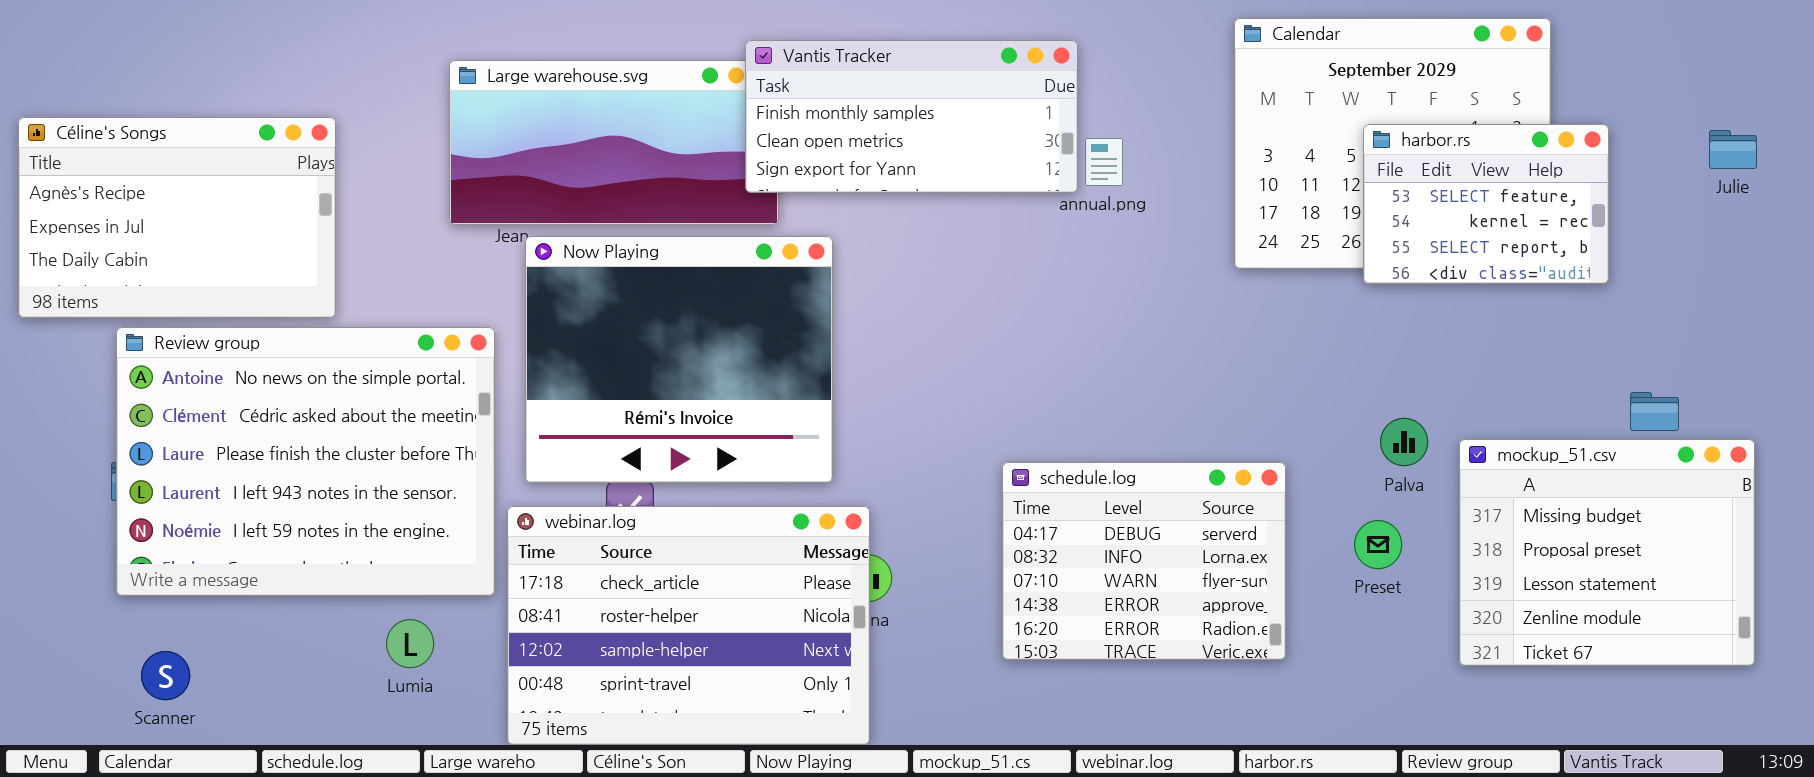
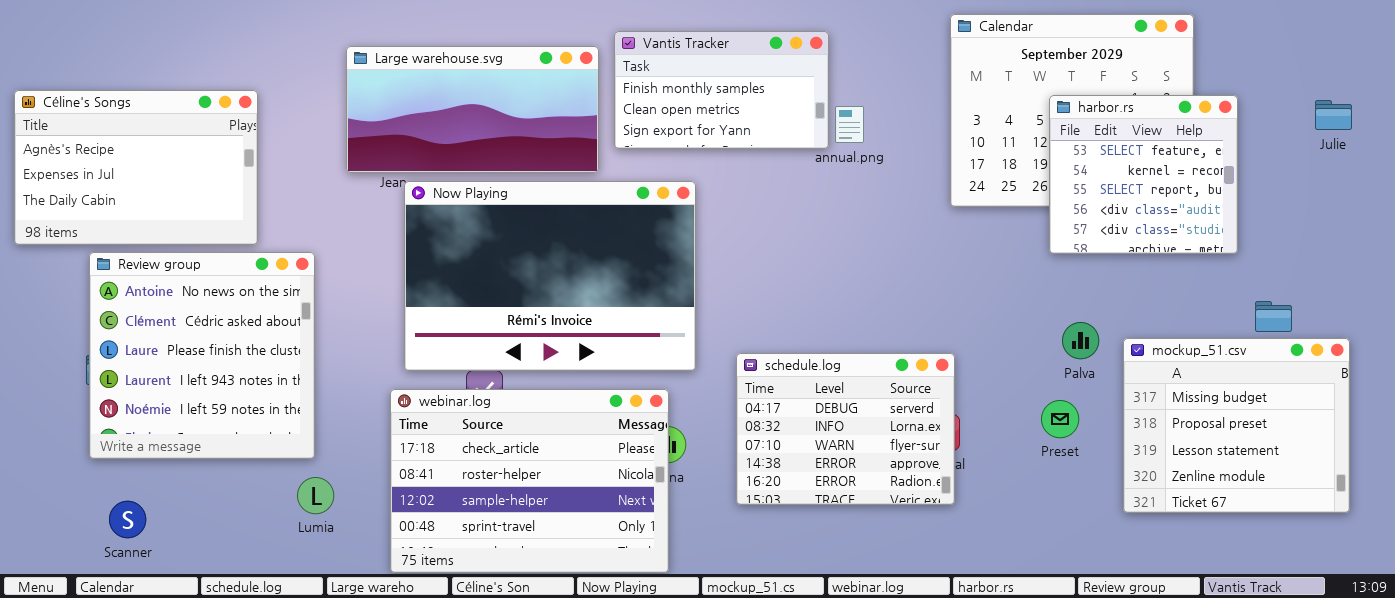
Vantis Tracker: [745,40,1078,193] -> [614,31,829,149], resized
harbor.rs: [1363,124,1609,284] -> [1049,95,1238,254], resized
Now Playing: [525,236,833,483] -> [404,181,696,371], resized
Review group: [116,327,495,596] -> [89,252,315,459], resized
schedule.log: [1002,462,1286,660] -> [736,353,955,505], moved

